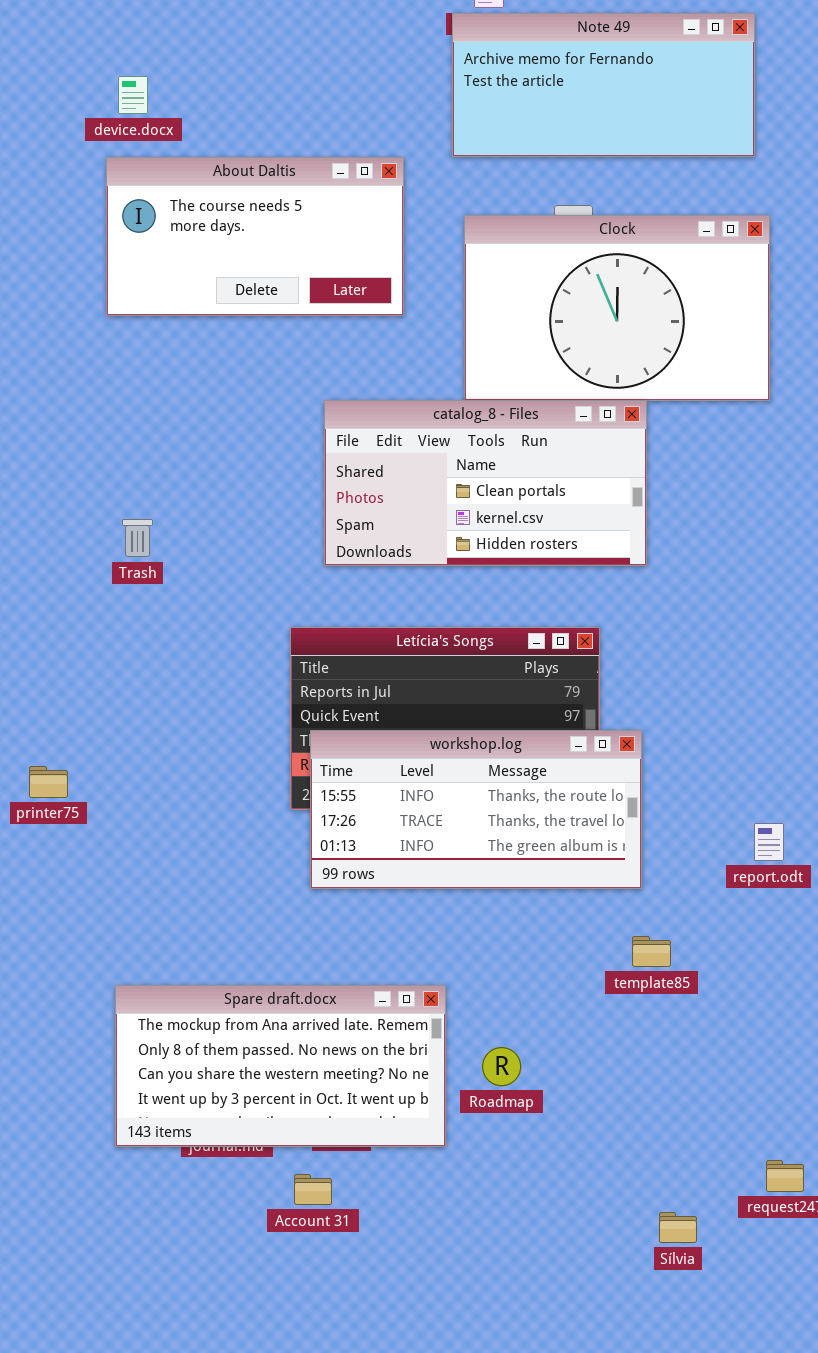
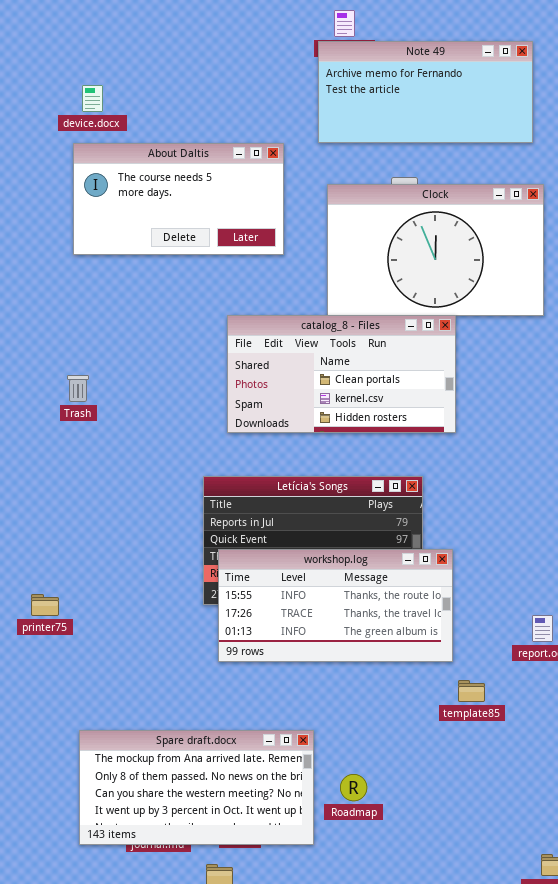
Trash: [122,519,153,557] -> [67,375,89,402], moved
printer75: [29,766,68,798] -> [31,594,59,616], moved
template85: [632,936,671,967] -> [458,680,485,702], moved

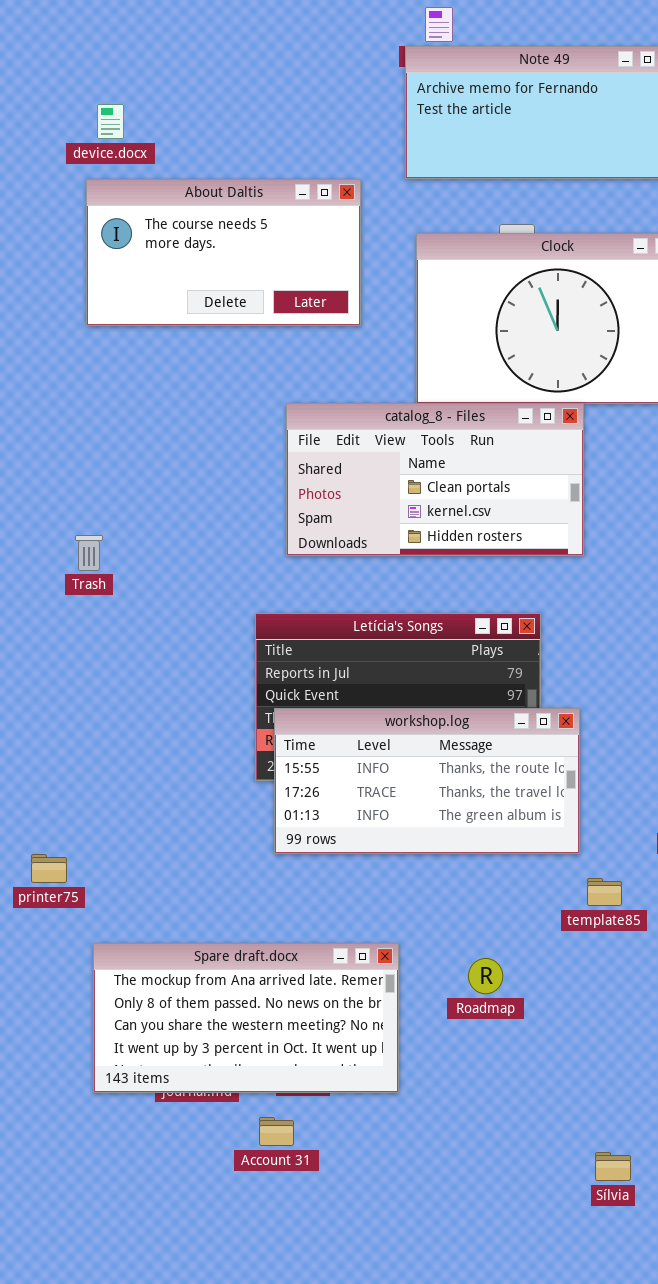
Trash: [67,375,89,402] -> [75,535,103,571], moved
printer75: [31,594,59,616] -> [31,854,67,883], moved
Roadmap: [340,774,367,801] -> [468,958,503,994], moved

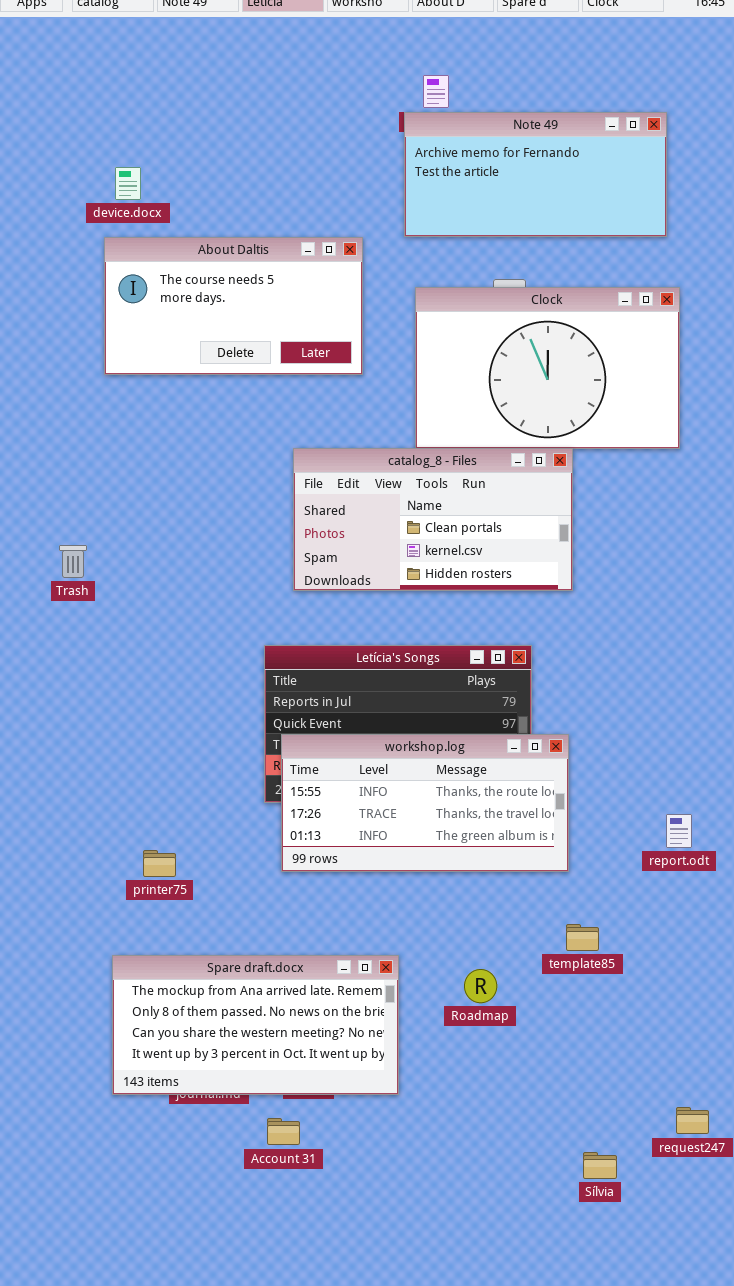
Trash: [75,535,103,571] -> [59,545,87,578], moved
printer75: [31,854,67,883] -> [143,850,176,877], moved
template85: [587,878,622,906] -> [566,924,599,951], moved

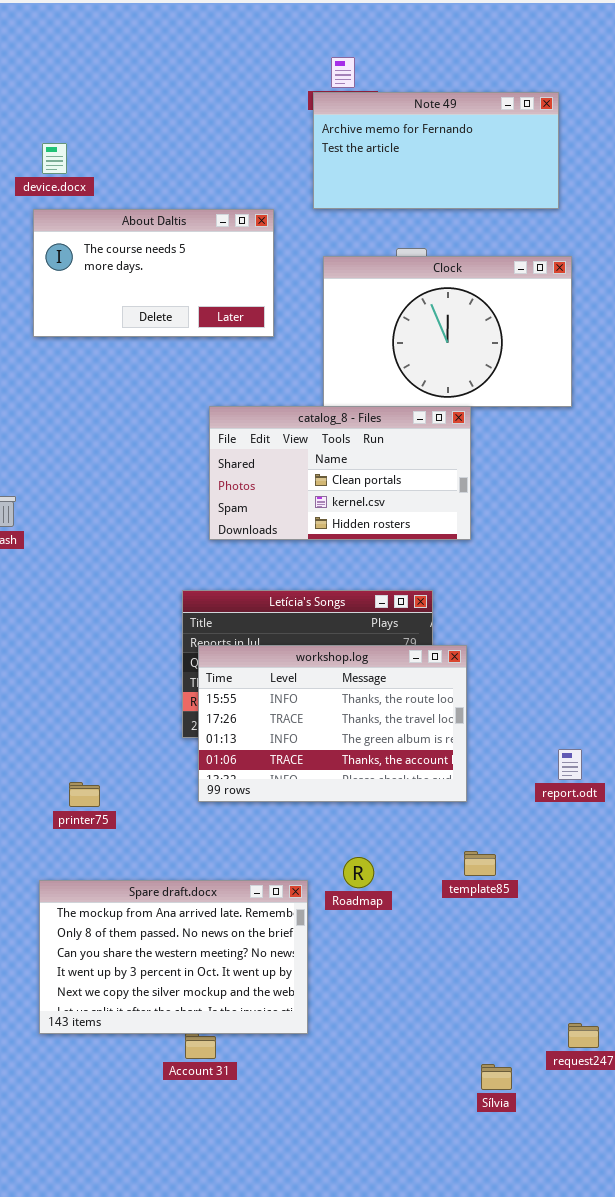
workshop.log: [281,734,569,872] -> [198,645,467,802], resized
Spare draft.docx: [112,955,399,1095] -> [39,880,308,1034], resized
Roadmap: [464,969,497,1003] -> [343,857,374,888], moved

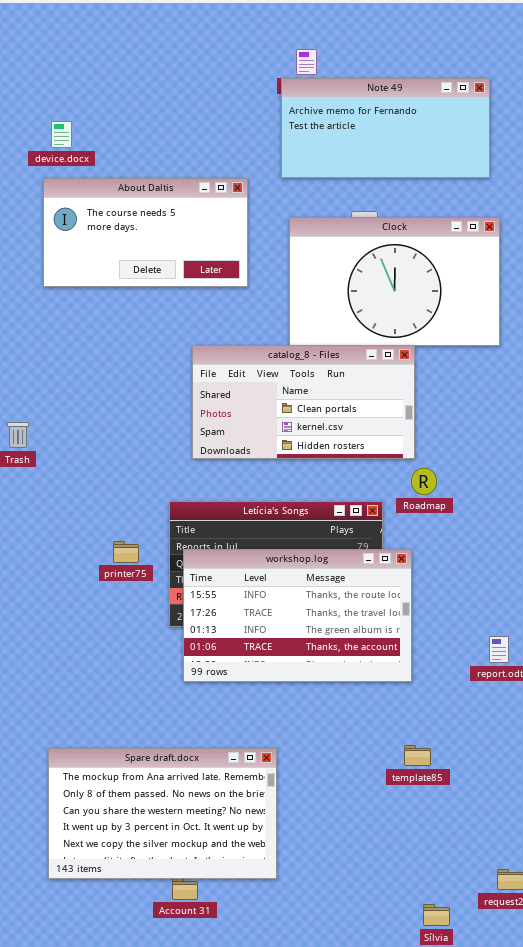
printer75: [69,782,100,807] -> [113,541,139,563], moved
template85: [464,851,496,876] -> [404,745,431,766], moved
Roadmap: [343,857,374,888] -> [411,468,437,495], moved

